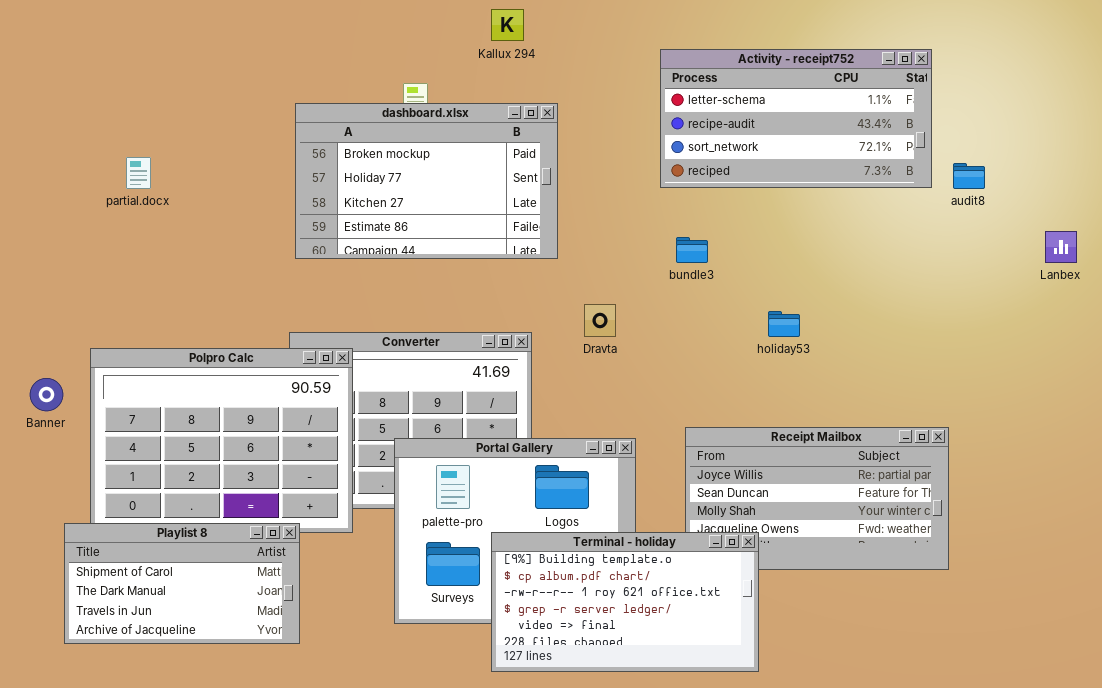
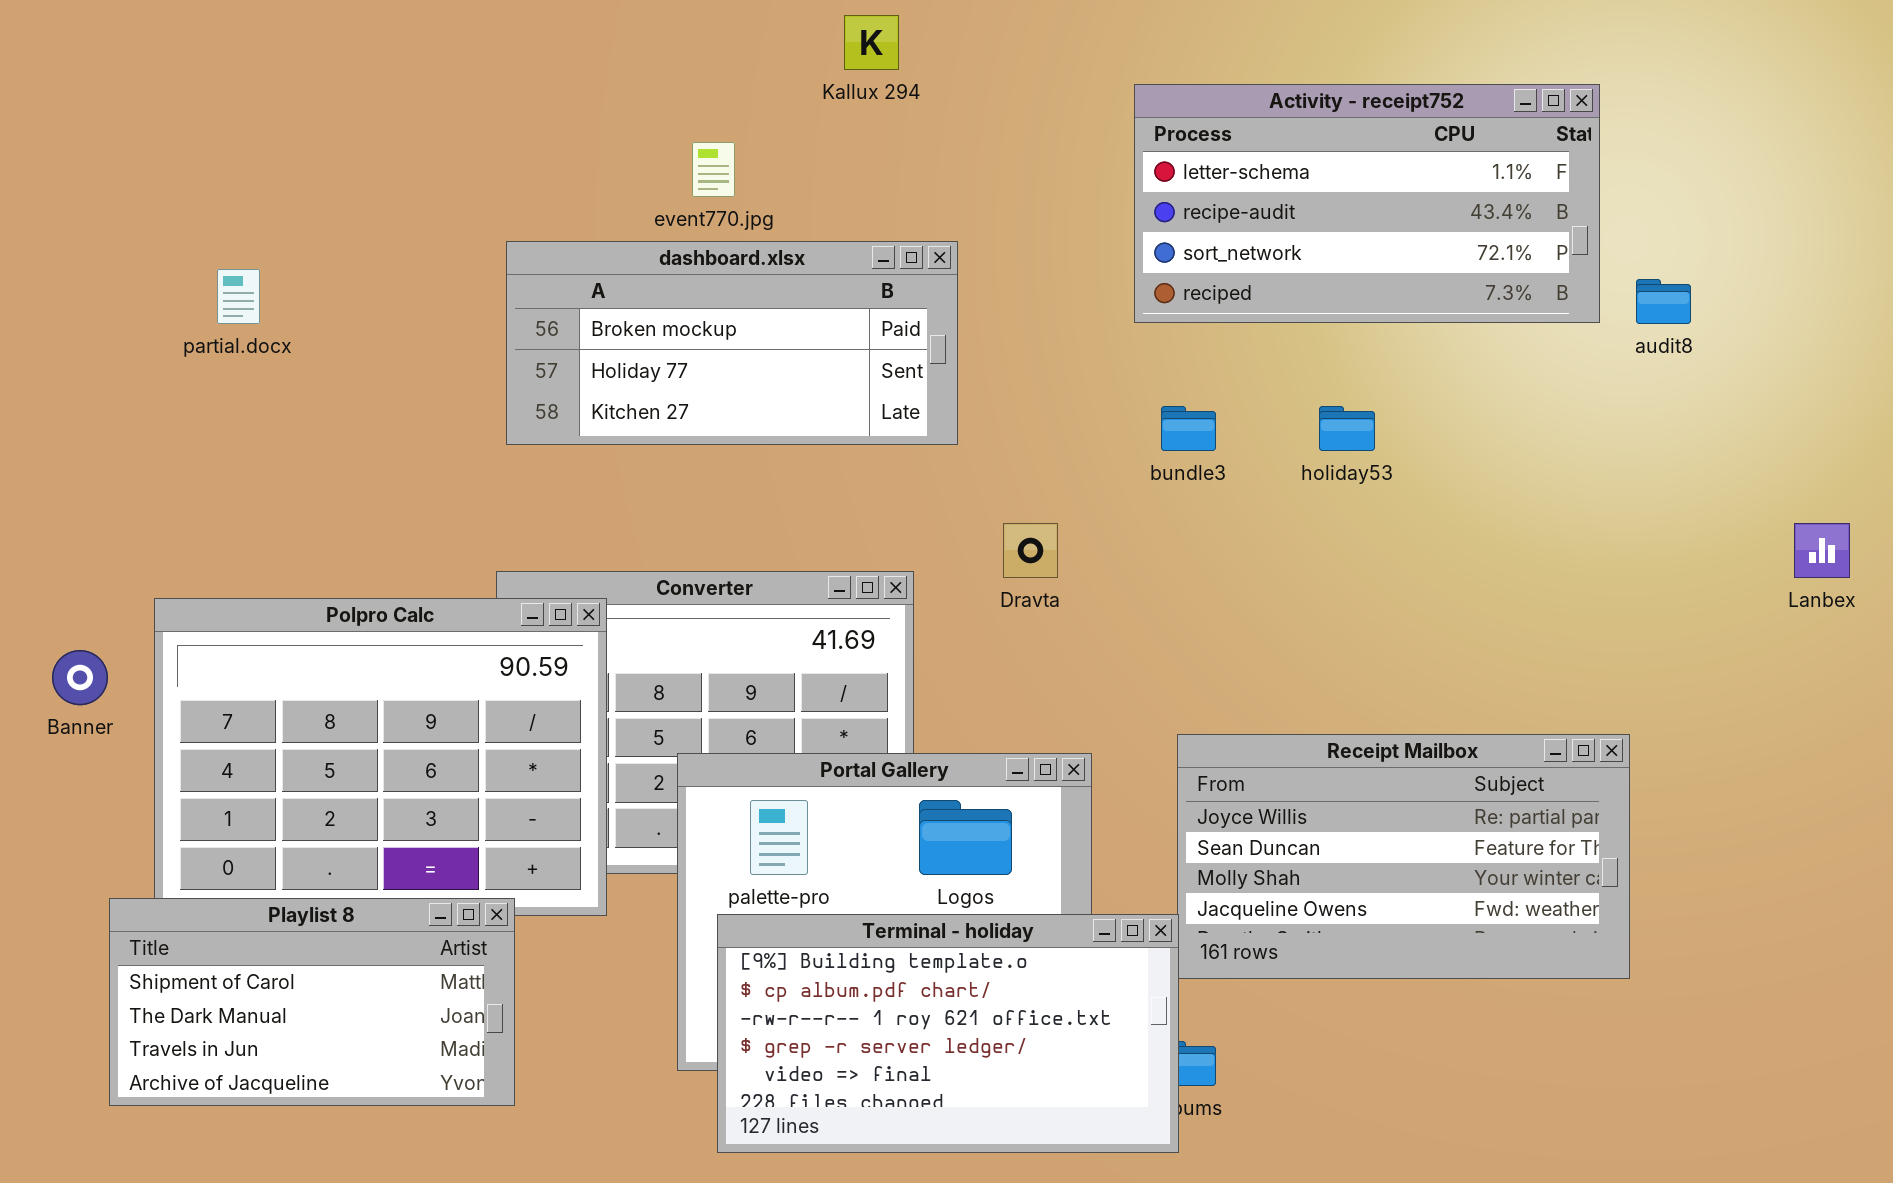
dashboard.xlsx: [295,103,558,259] -> [506,241,958,445], resized
Lanbex: [1045,231,1077,263] -> [1794,523,1850,578], moved
holiday53: [768,311,800,337] -> [1319,406,1375,451], moved
Terminal - holiday: [491,532,759,672] -> [717,914,1179,1153], moved

